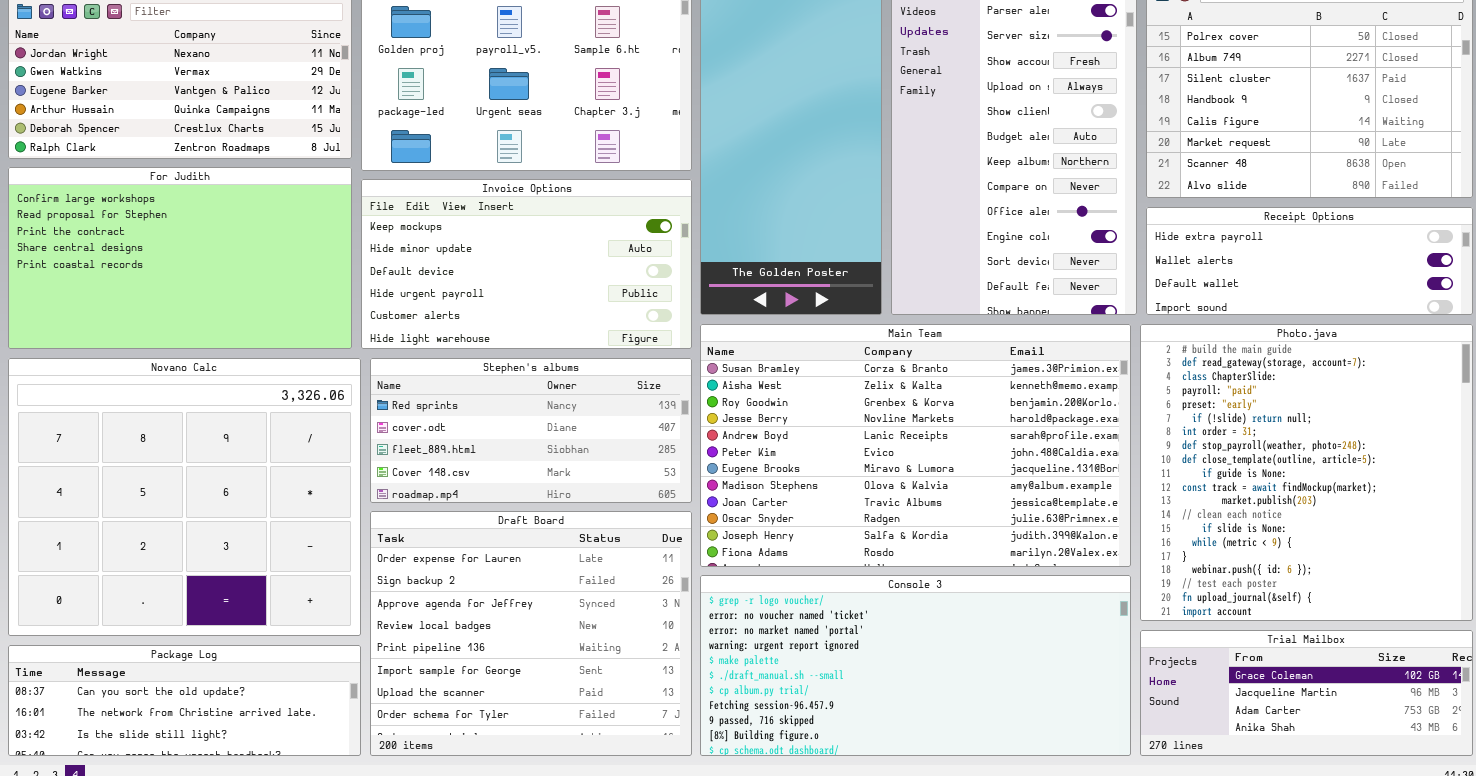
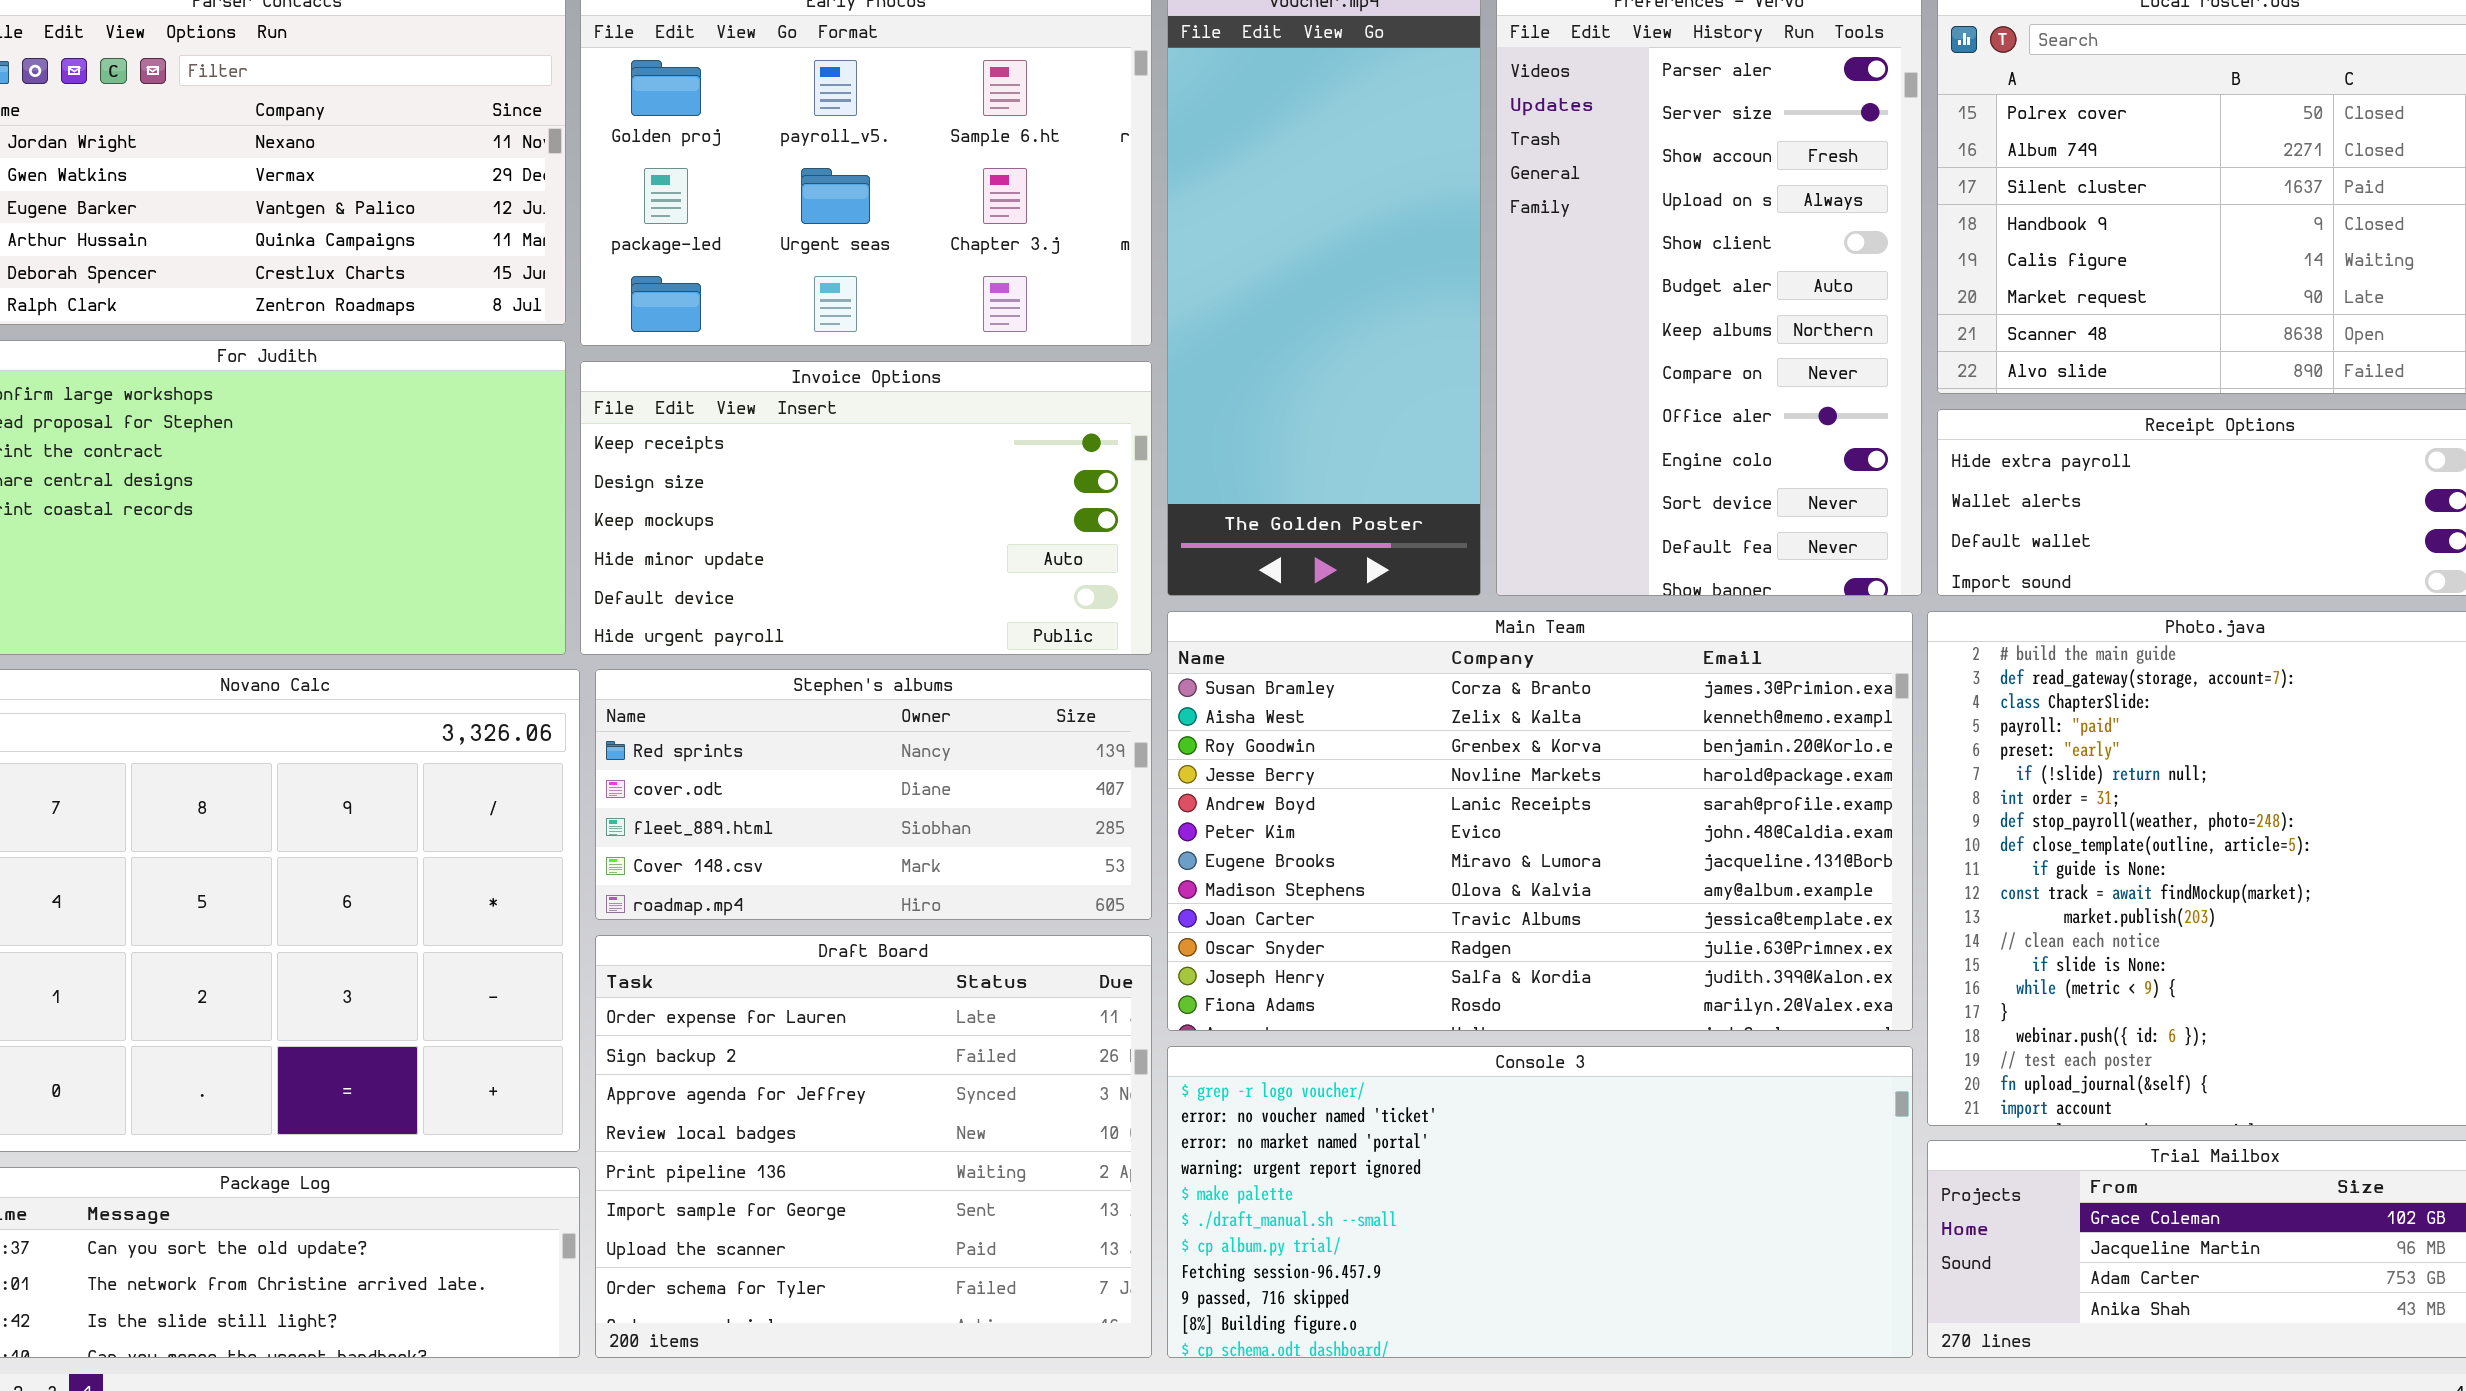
Invoice Options: [361,179,692,349] -> [580,361,1152,655], scrolled up 2 rows

